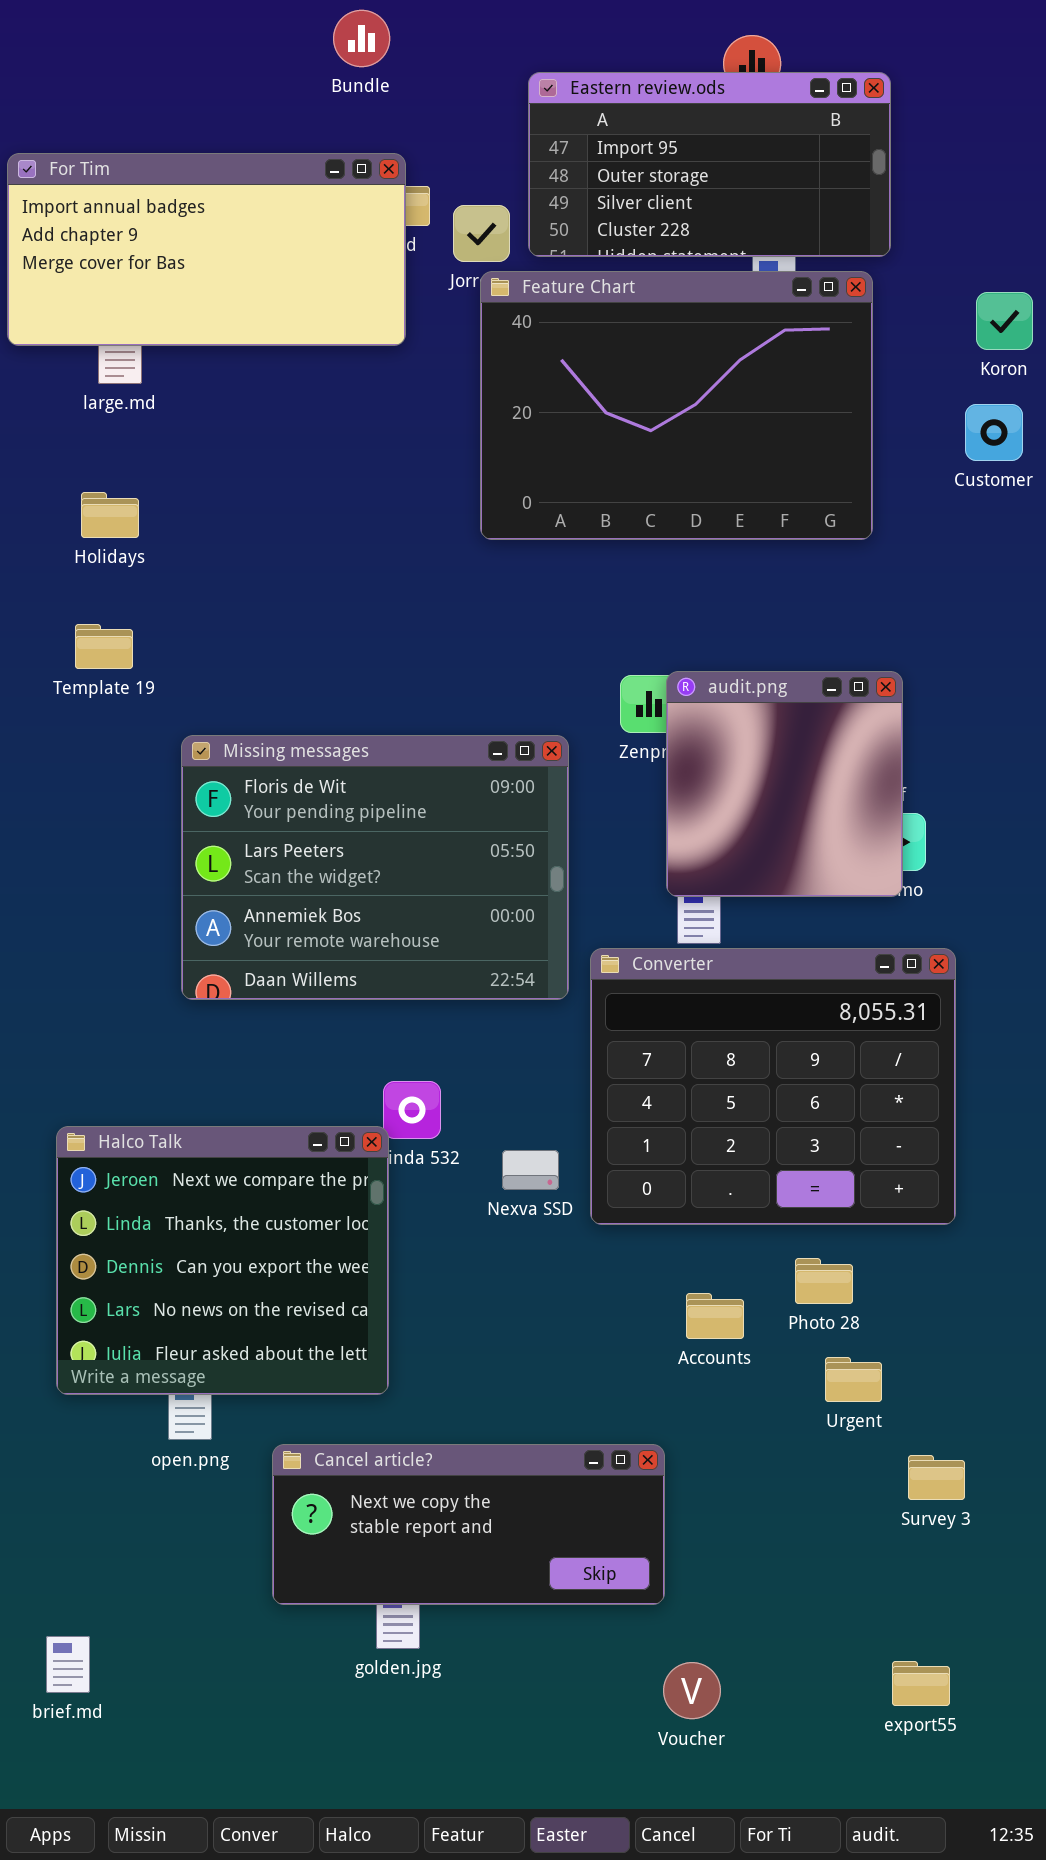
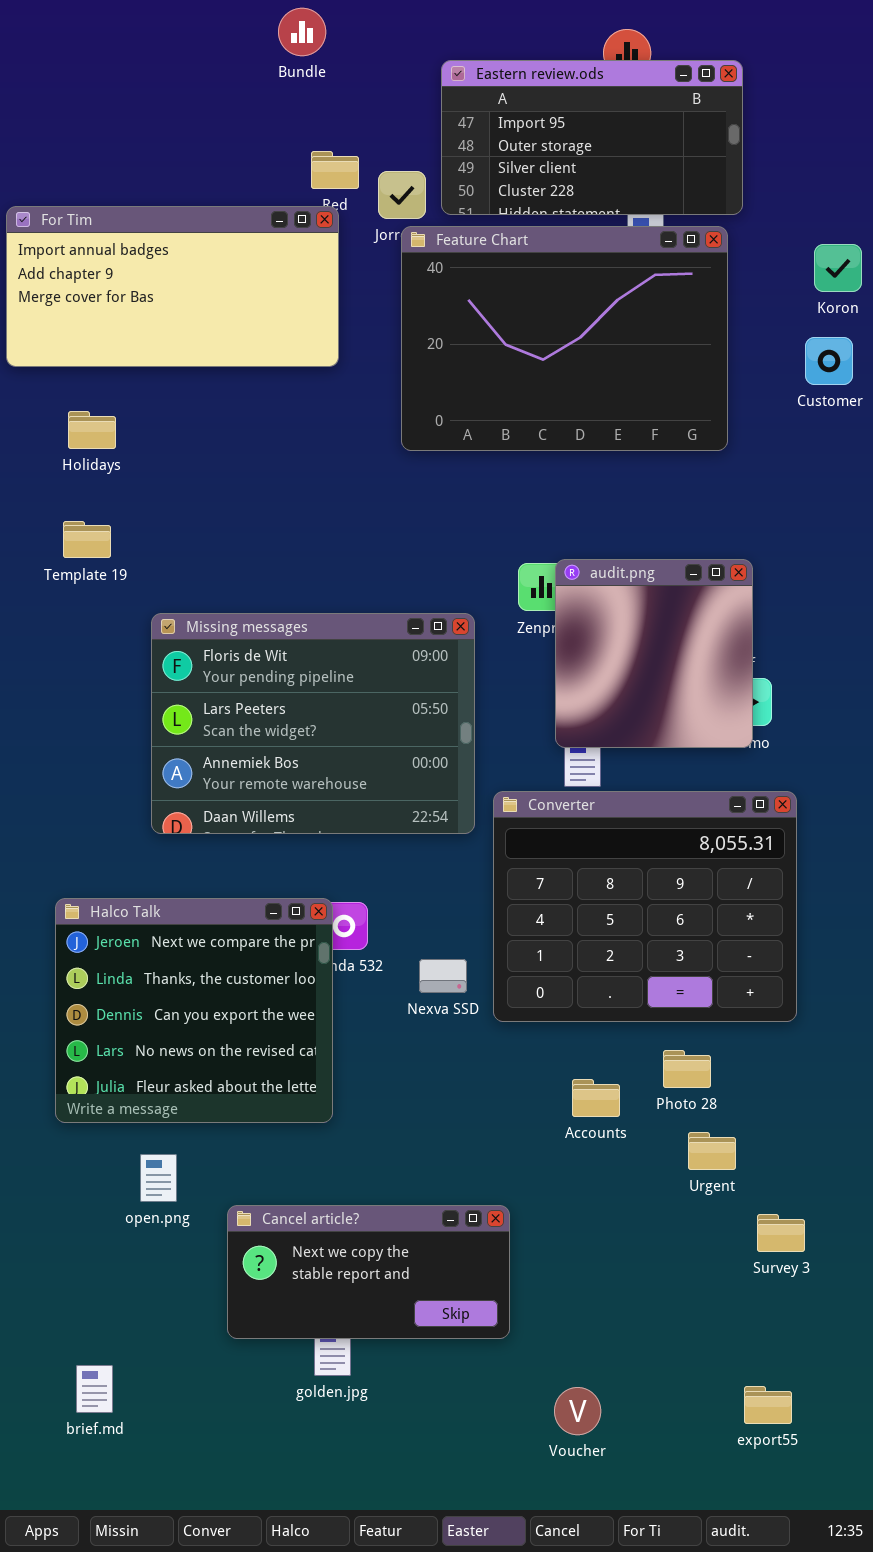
For Tim: [7,153,406,346] -> [6,206,339,367], moved
Halco Talk: [56,1126,389,1395] -> [55,898,333,1123], moved
Cancel article?: [272,1444,665,1605] -> [227,1205,510,1339], resized
brief.md: [46,1636,90,1693] -> [76,1365,113,1413], moved

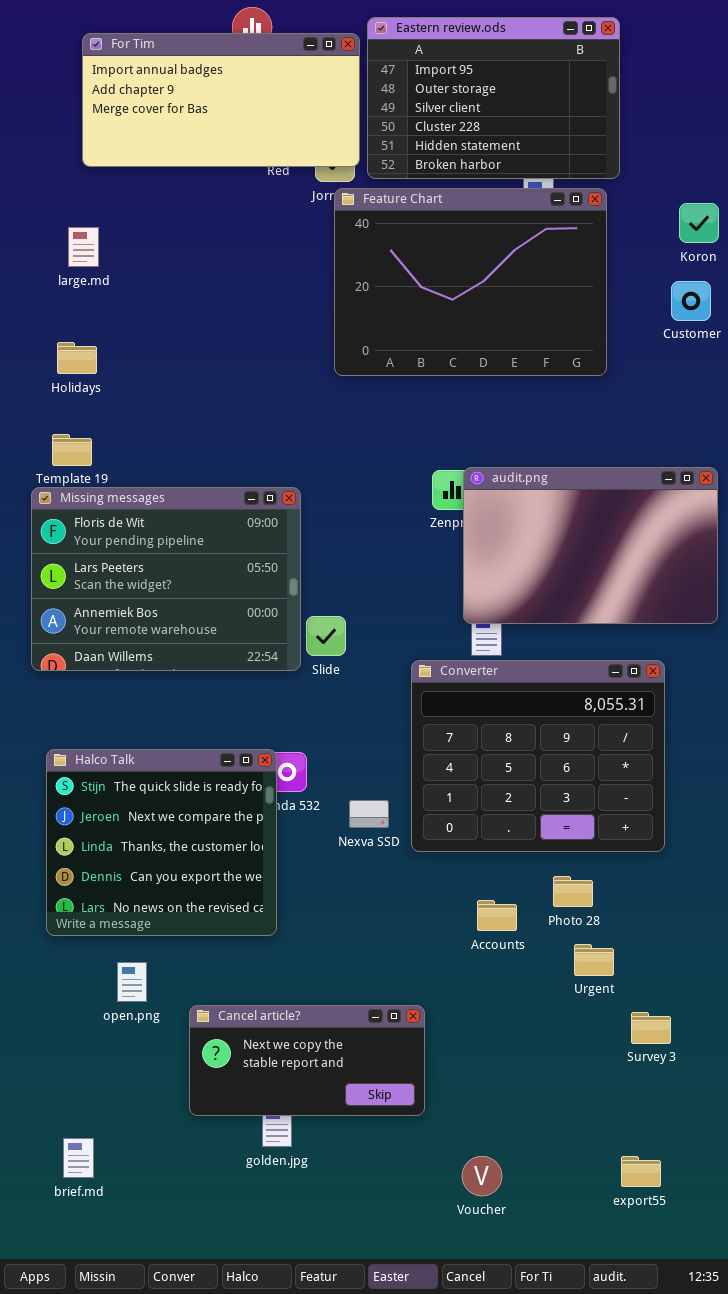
Eastern review.ods: [441,60,743,215] -> [367,17,620,179], resized
For Tim: [6,206,339,367] -> [82,33,360,167], moved
audit.png: [555,559,753,748] -> [463,467,718,624], resized
Missing messages: [151,613,475,834] -> [31,487,301,671], moved
Halco Talk: [55,898,333,1123] -> [46,749,277,936], scrolled up 1 row

